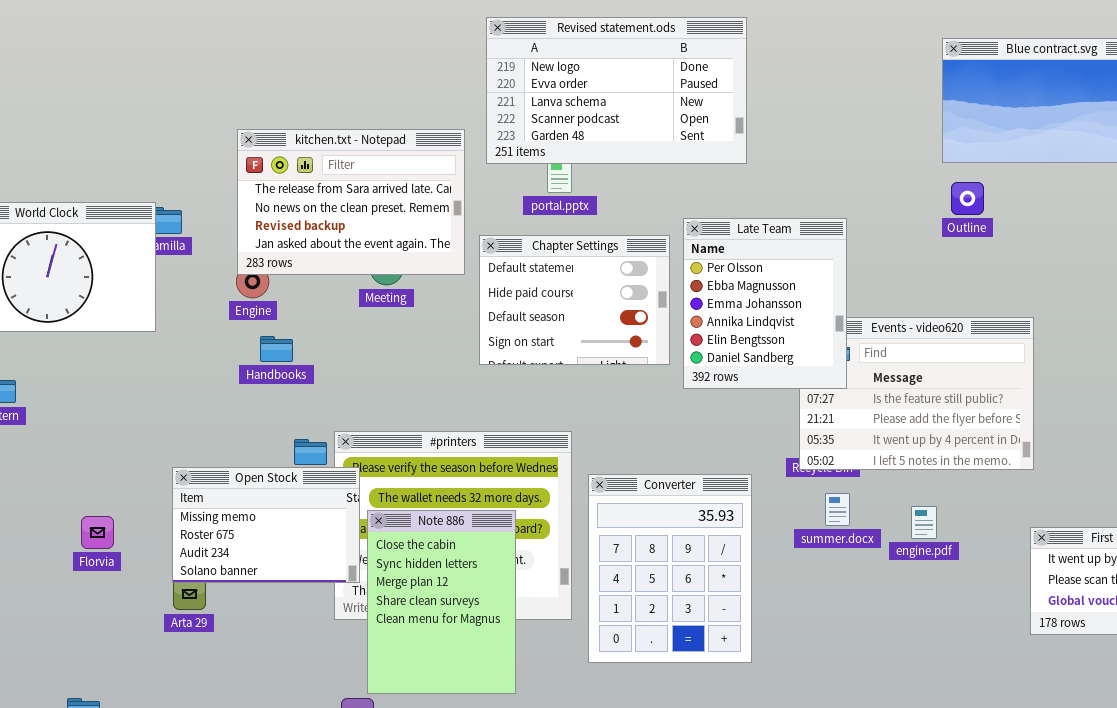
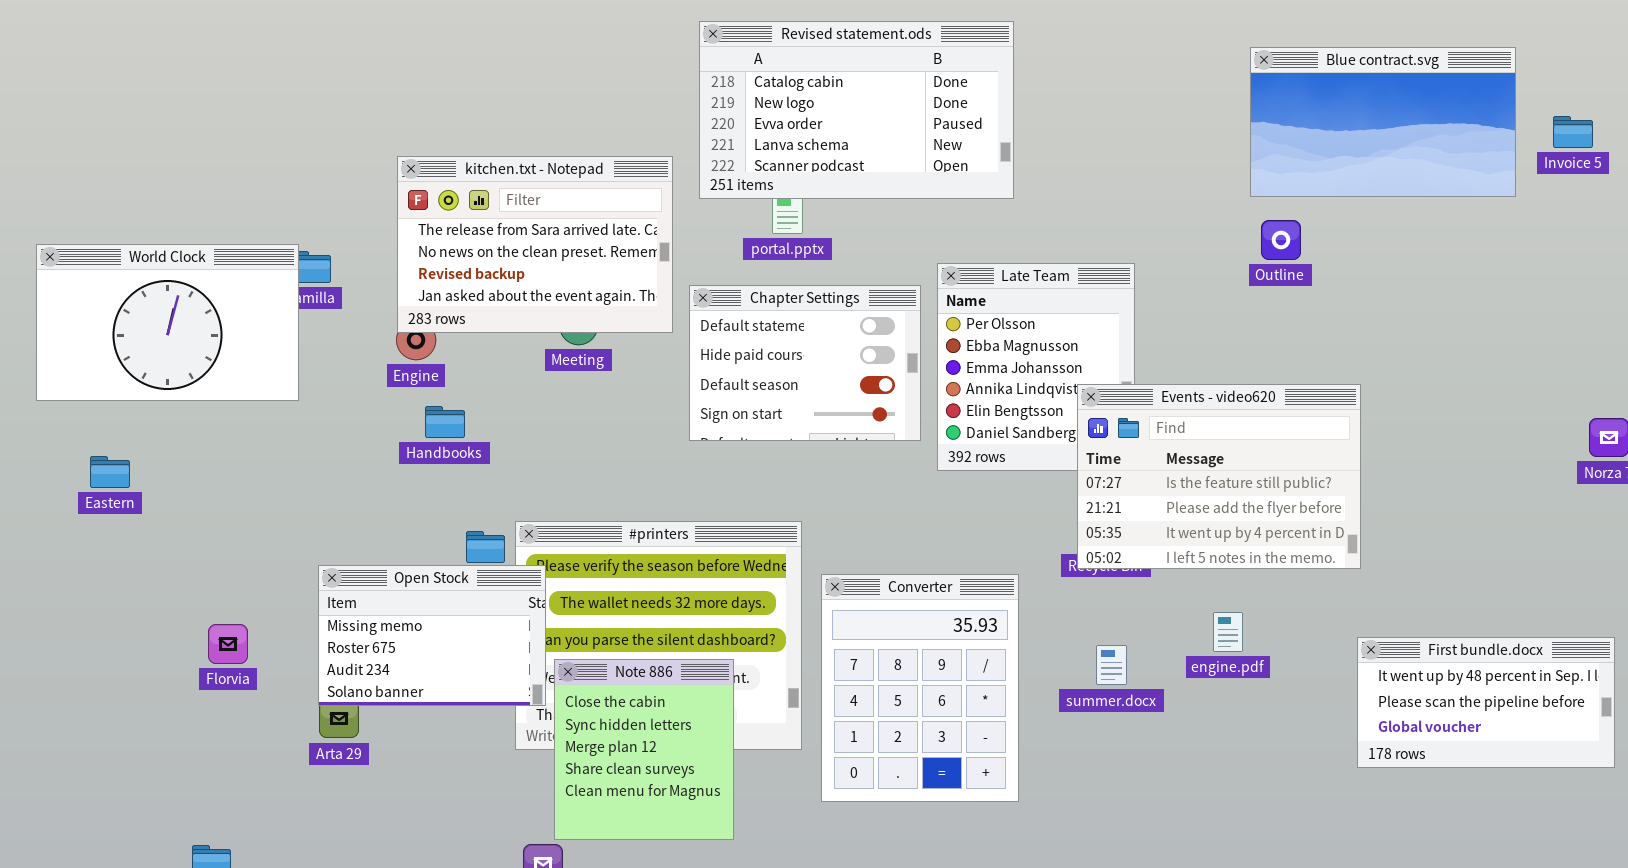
Revised statement.ods: [486,17,747,164] -> [699,21,1014,199], scrolled up 1 row
Events - video620: [799,317,1034,470] -> [1077,384,1361,569], raised
summer.docx: [825,493,850,526] -> [1096,645,1127,685], moved
Note 886: [367,510,516,694] -> [554,659,734,840], resized

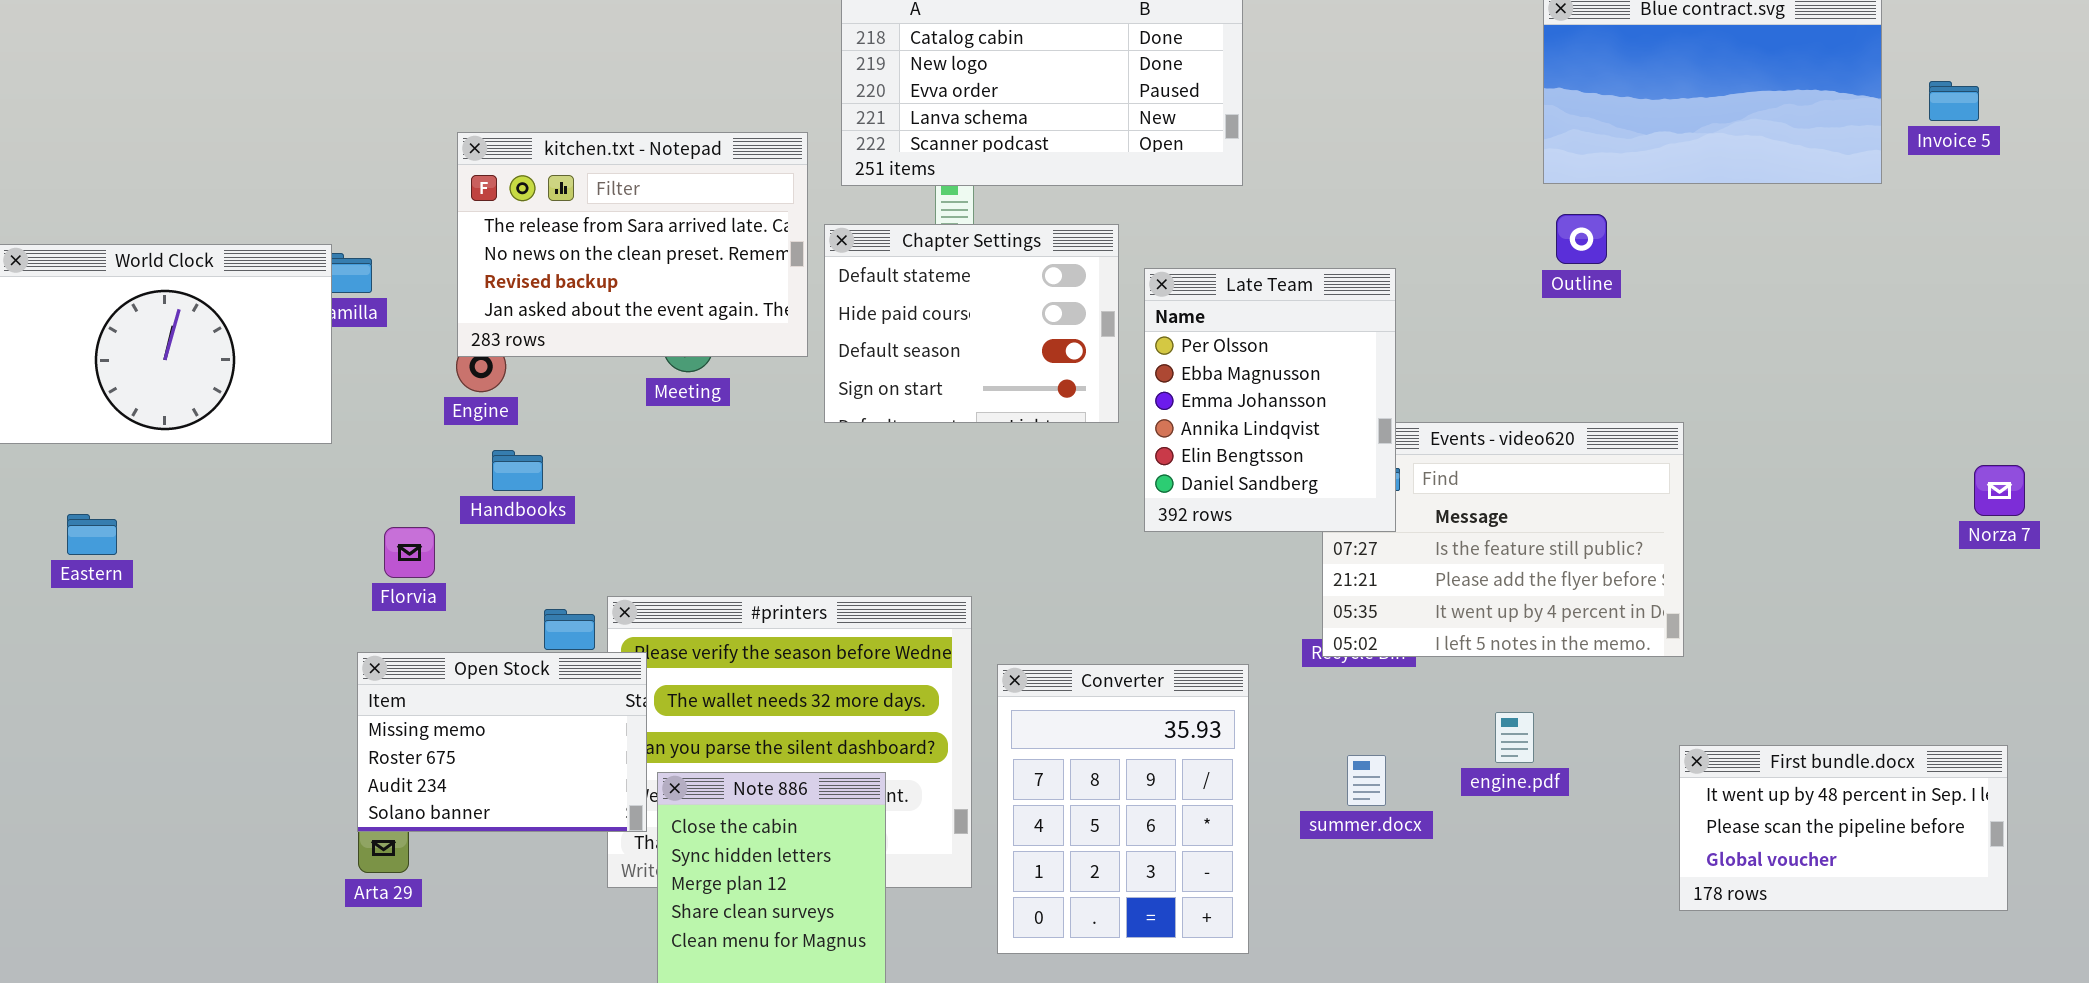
Late Team: [937,263,1135,471] -> [1144,268,1396,532], raised
Chapter Settings: [689,285,921,441] -> [824,224,1119,423], moved
Florvia: [208,624,248,664] -> [384,527,435,578], moved

